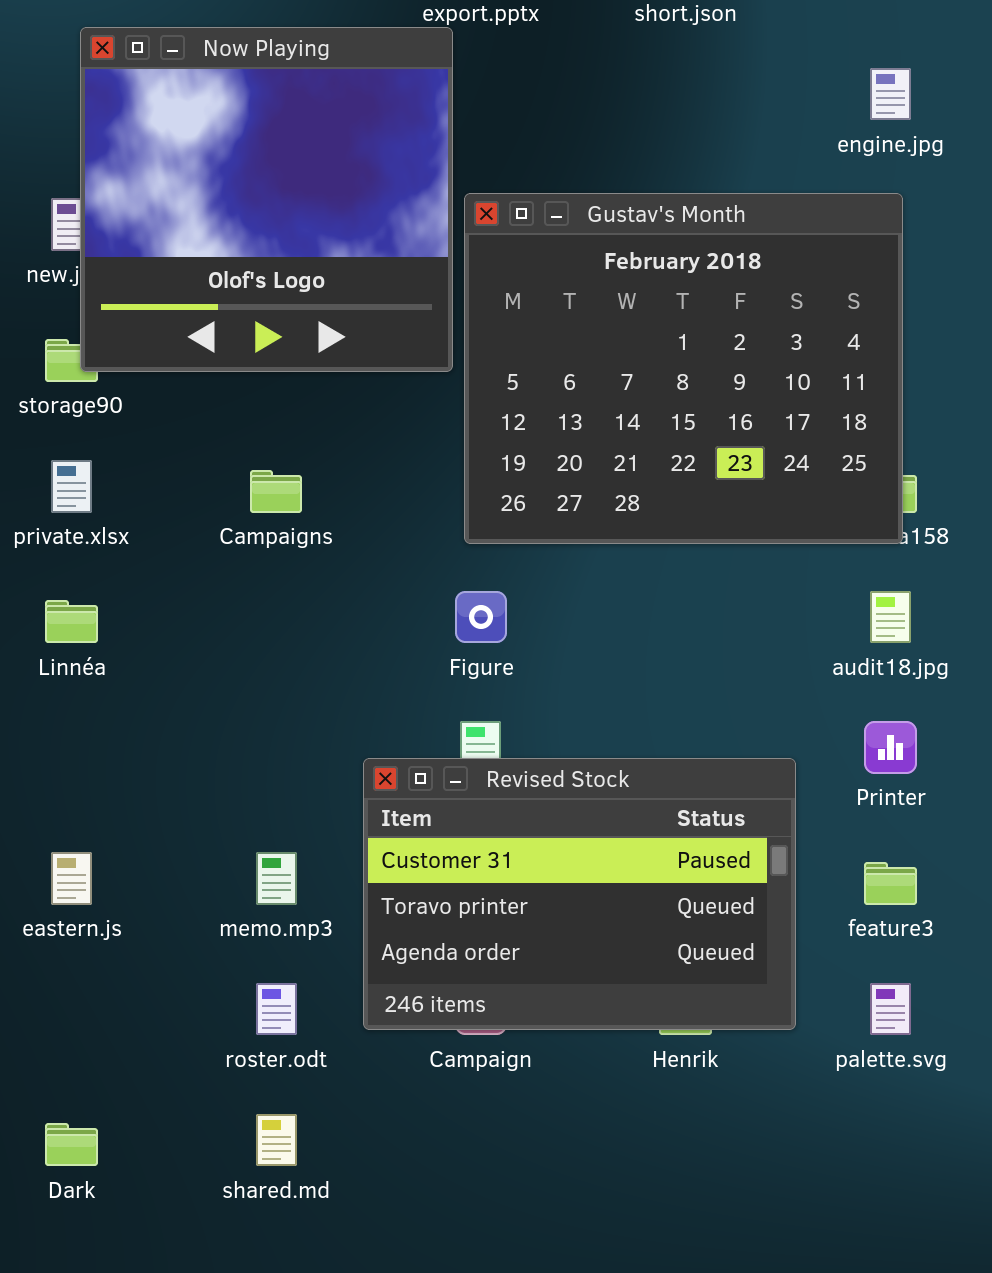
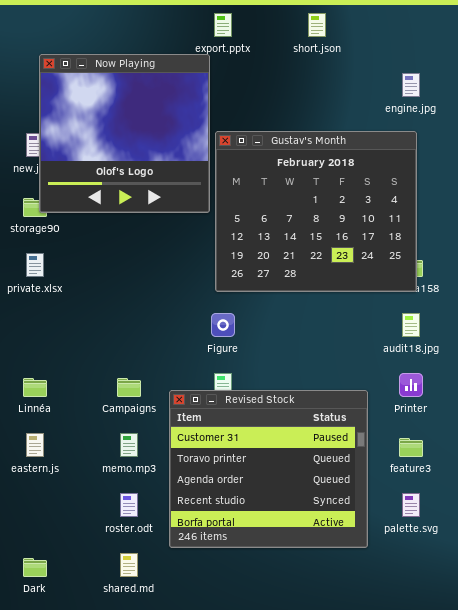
Campaigns: [250,470,302,513] -> [117,378,141,397], moved
Linnéa: [45,600,98,643] -> [23,378,47,397], moved
Revised Stock: [363,758,796,1030] -> [169,390,368,548], resized

